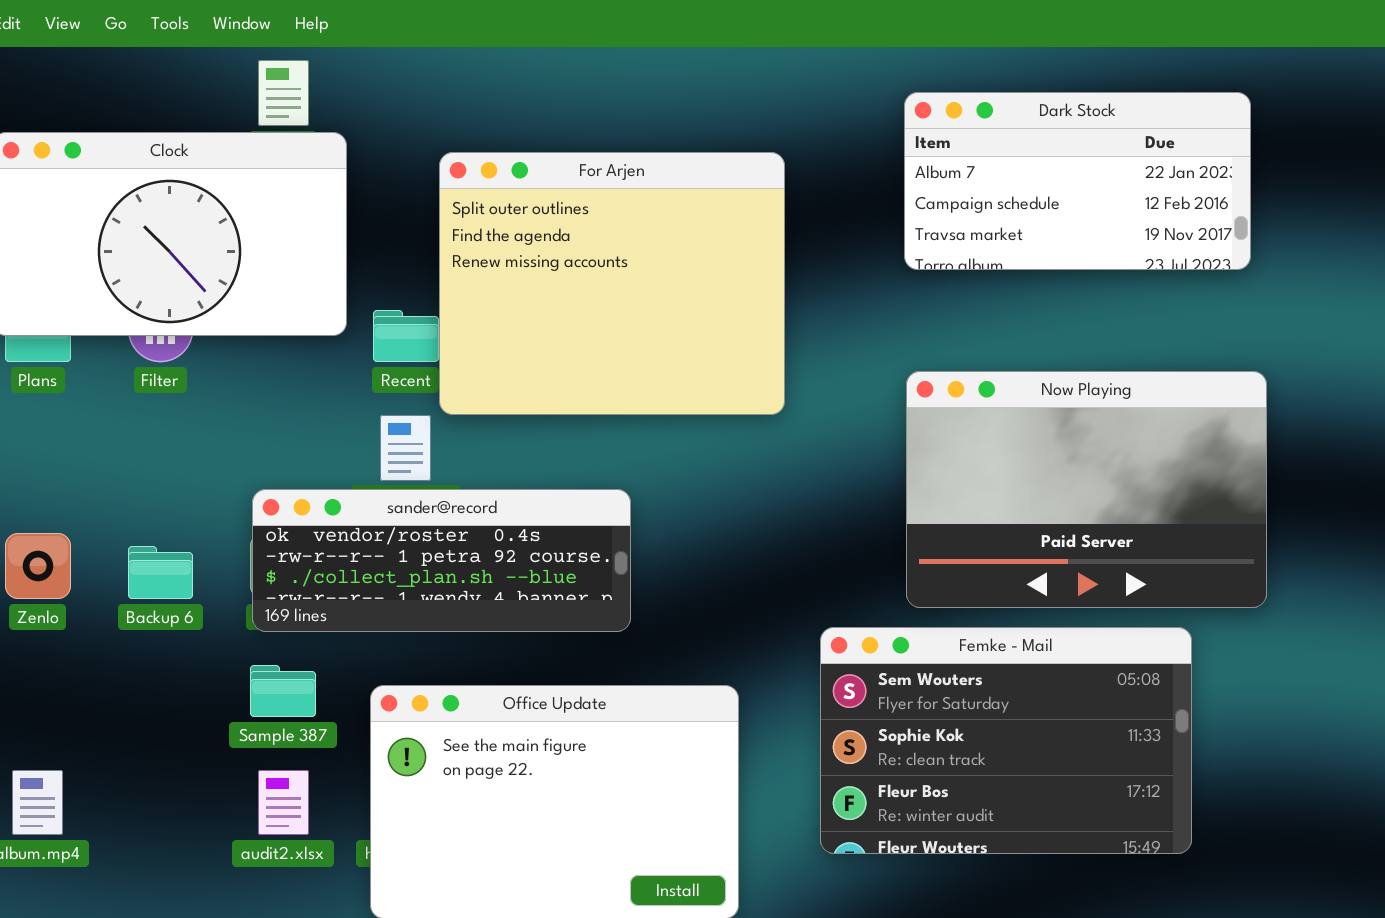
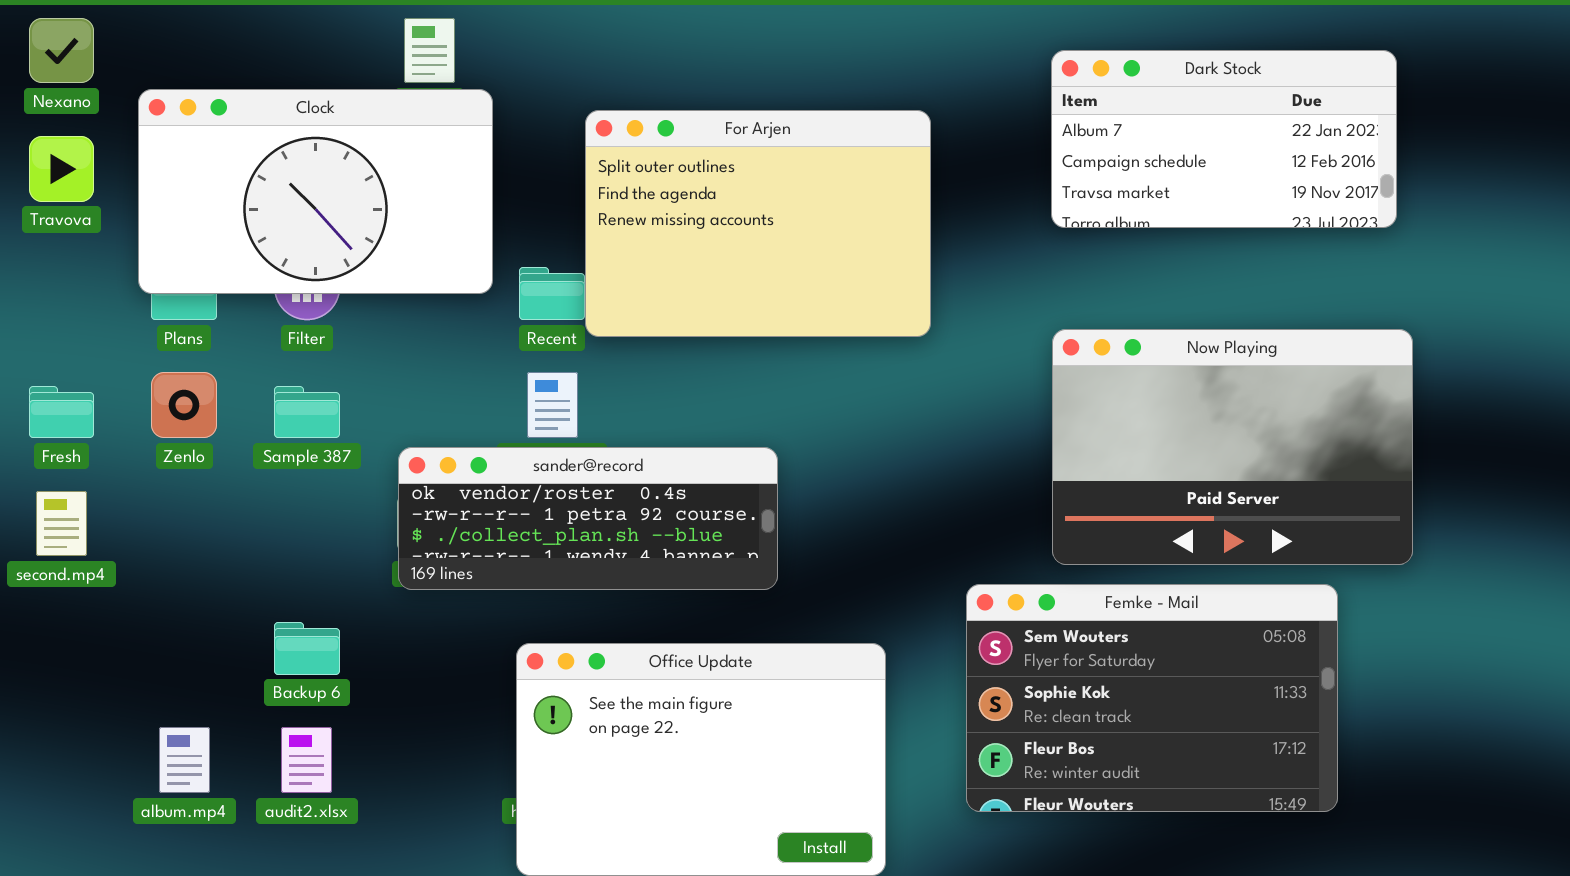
For Arjen: [439,152,785,415] -> [585,110,931,337], resized
Zenlo: [5,533,71,599] -> [151,372,217,438], moved
Backup 6: [128,546,193,599] -> [274,622,340,675], moved
Sample 387: [250,665,316,717] -> [274,386,340,438], moved
audit2.xlsx: [258,770,309,835] -> [281,727,332,793], moved

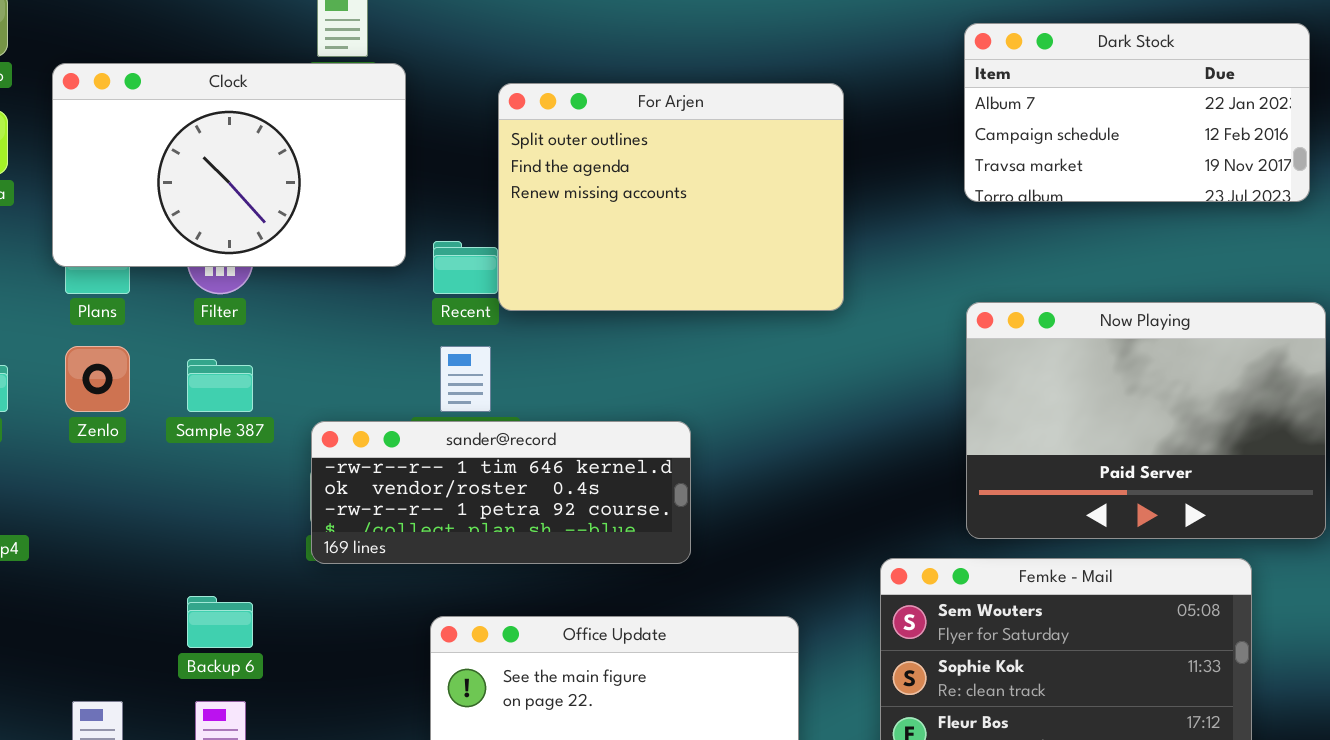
sander@record: [398,447,778,590] -> [311,421,691,564], scrolled up 1 row

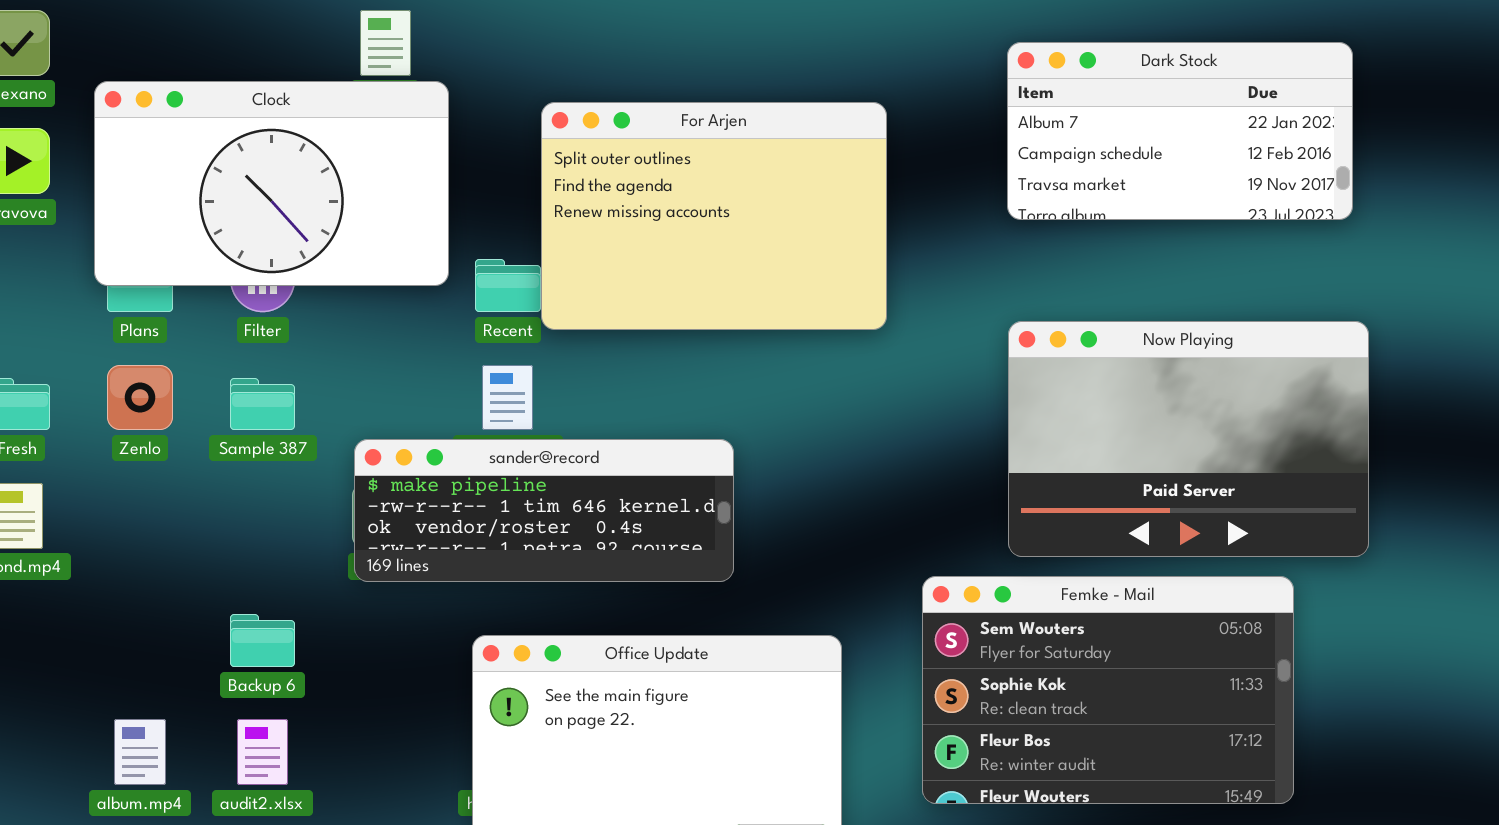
sander@record: [311,421,691,564] -> [354,439,734,582], scrolled up 1 row

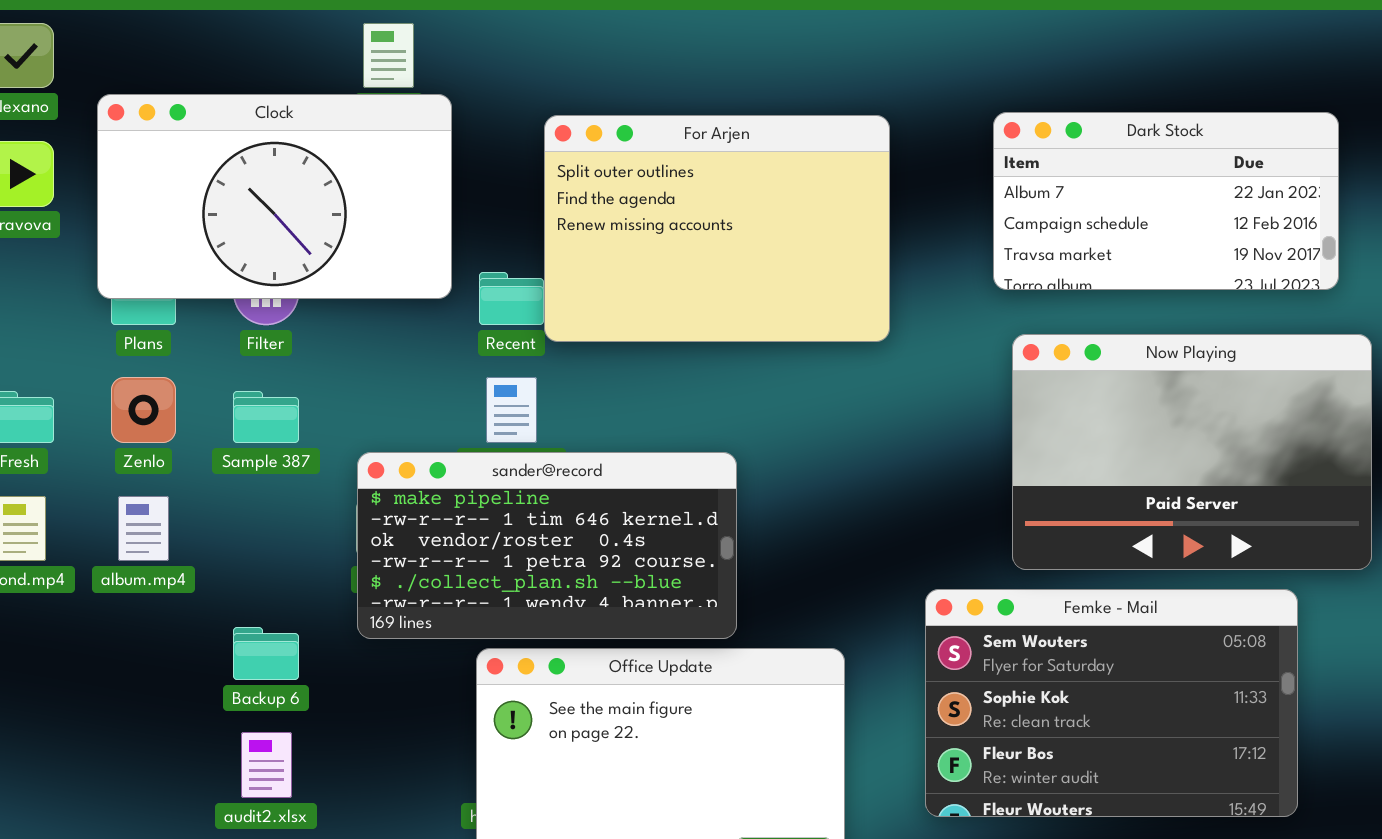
Dark Stock: [1007,42,1353,220] -> [993,112,1339,290], moved
sander@record: [354,439,734,582] -> [357,452,737,639], resized
album.mp4: [114,719,166,785] -> [118,496,169,561], moved

